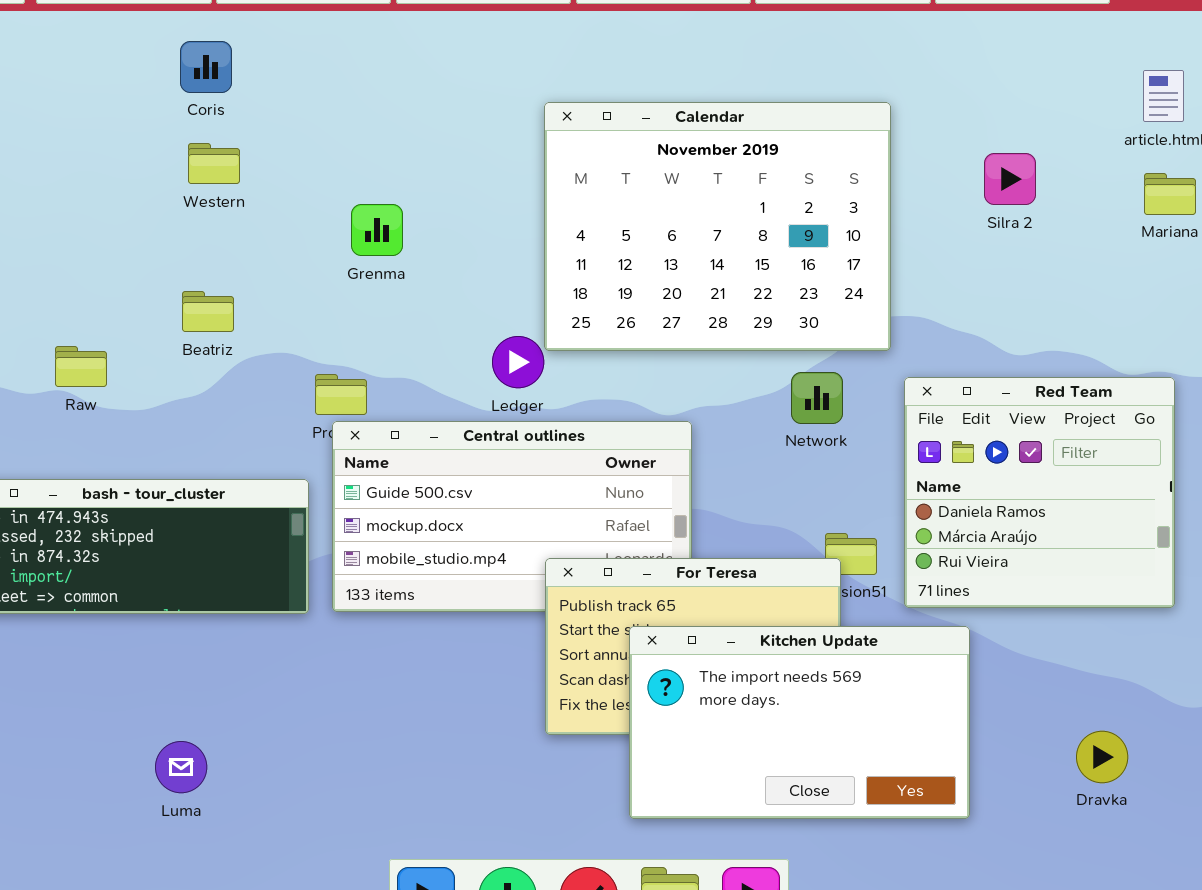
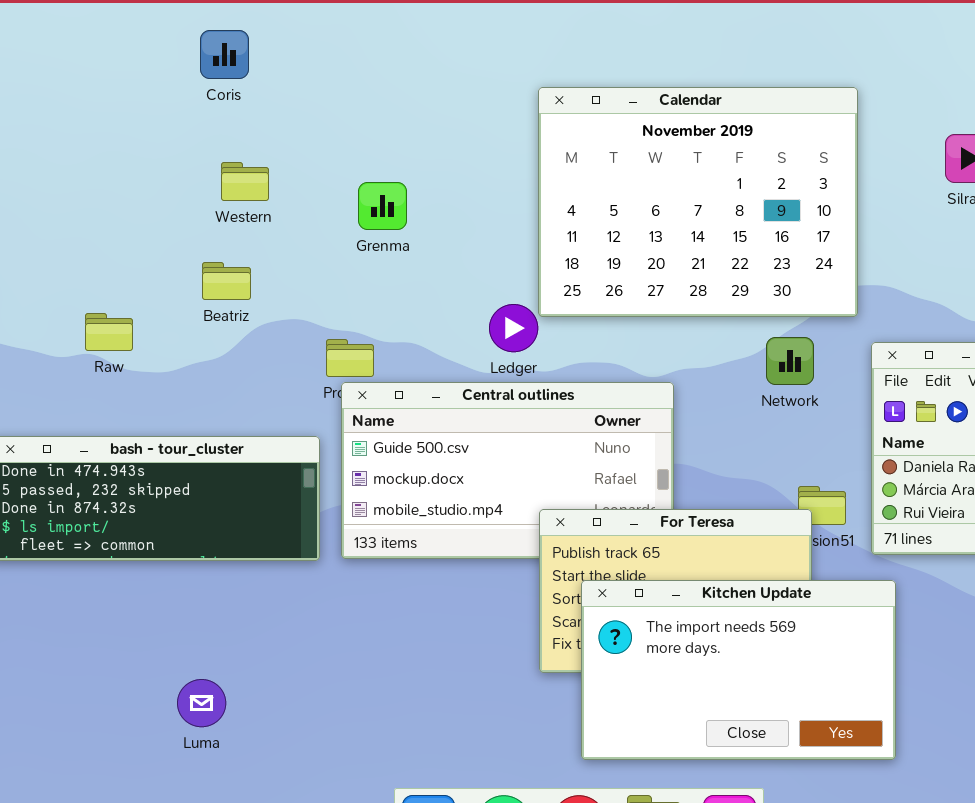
Western: [188,143,240,184] -> [221,162,269,201], moved
Kitchen Update: [629,626,970,819] -> [581,580,896,760], moved

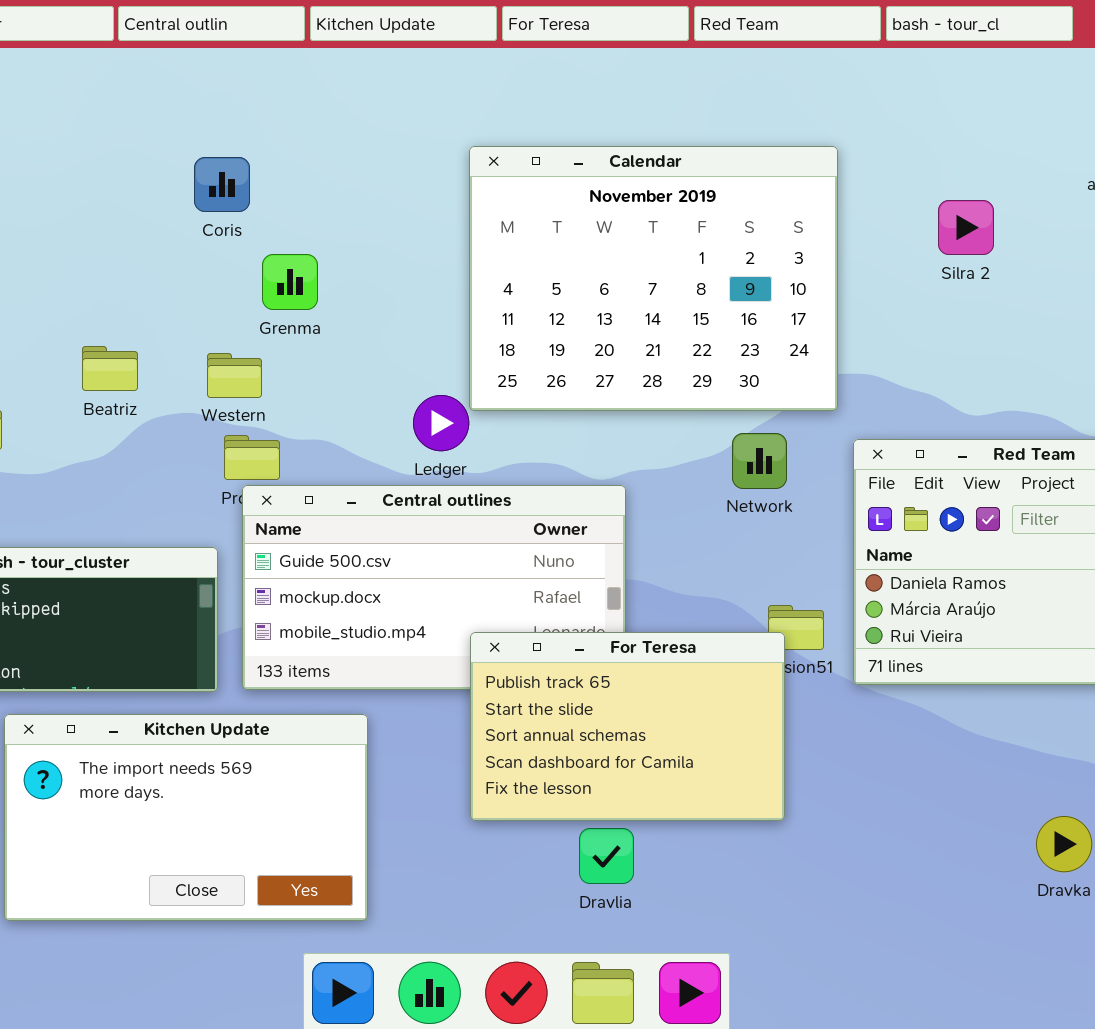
Coris: [200,30,249,79] -> [194,157,250,212], moved
Western: [221,162,269,201] -> [207,353,262,398], moved
Kitchen Update: [581,580,896,760] -> [4,714,368,921], moved

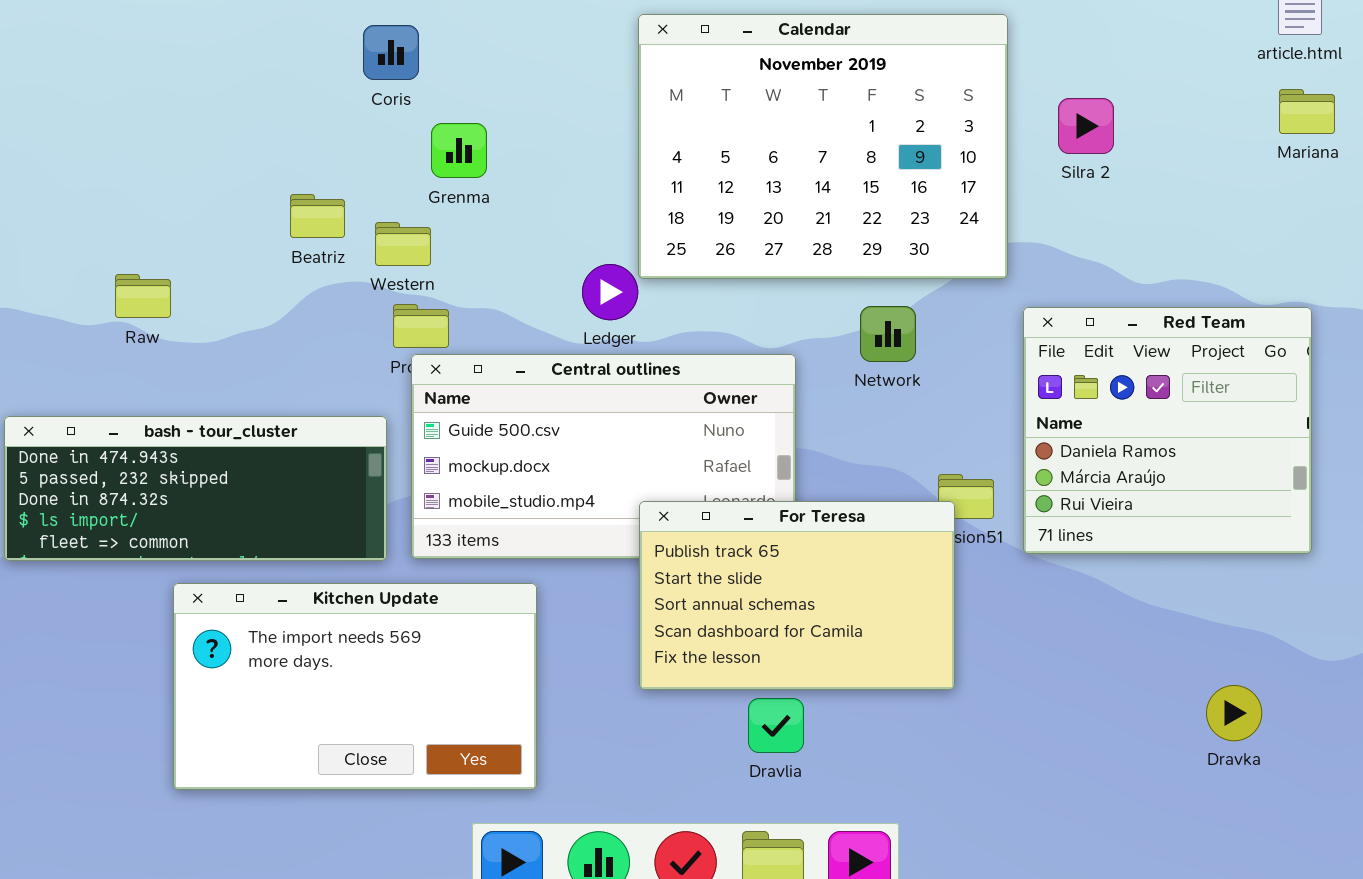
Silra 2: [938,200,994,255] -> [1058,98,1114,154], moved
Beatriz: [82,346,138,391] -> [290,194,345,238], moved
Network: [732,433,787,489] -> [860,306,916,362], moved

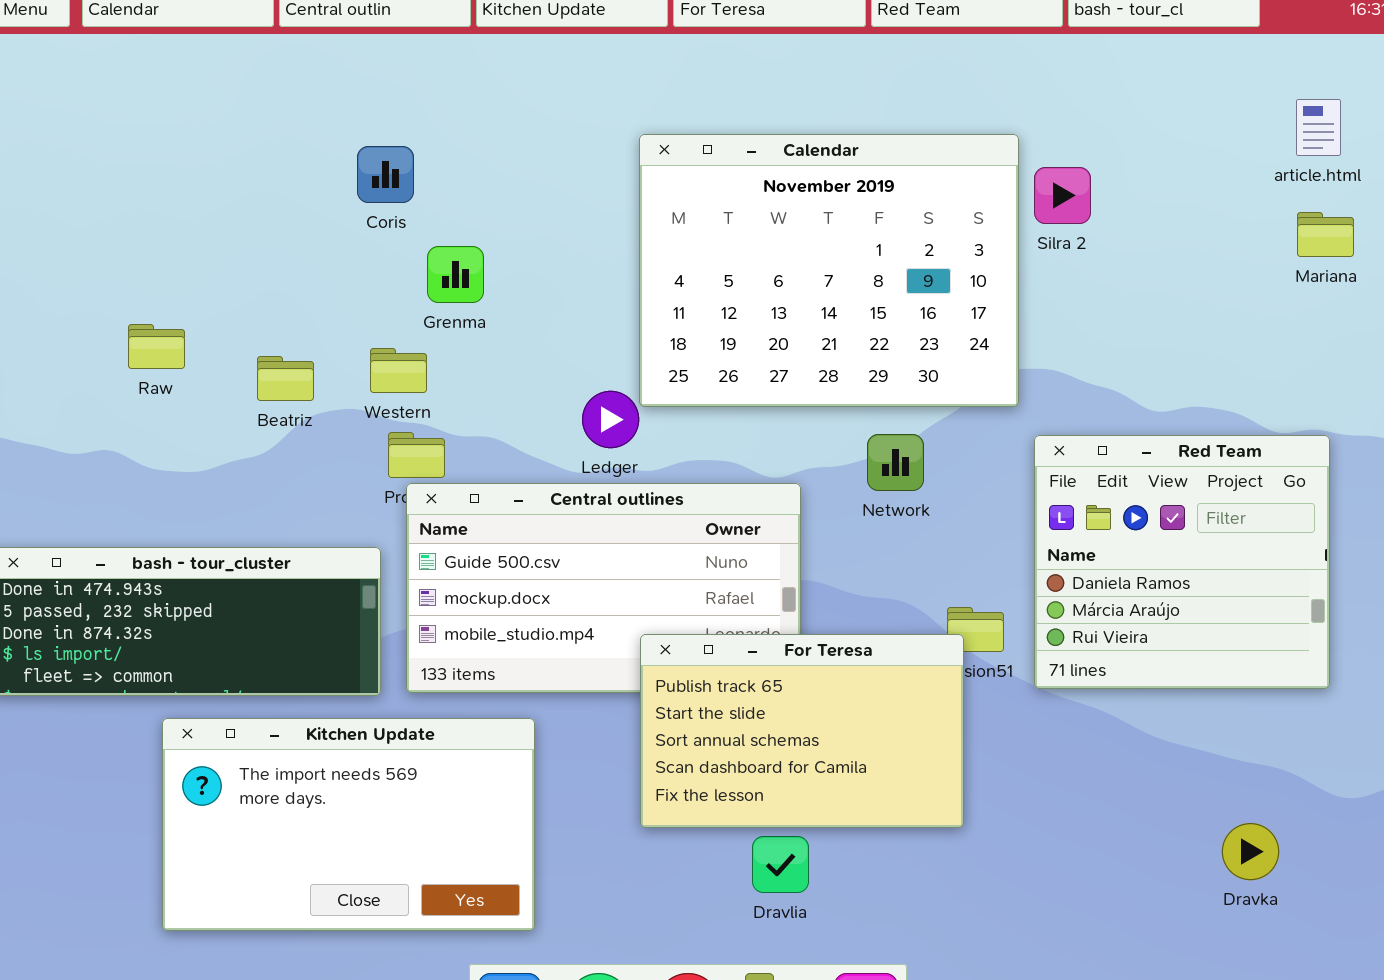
Silra 2: [1058,98,1114,154] -> [1034,167,1091,224], moved
Beatriz: [290,194,345,238] -> [257,356,314,401], moved
Raw: [115,274,171,318] -> [128,324,185,369], moved

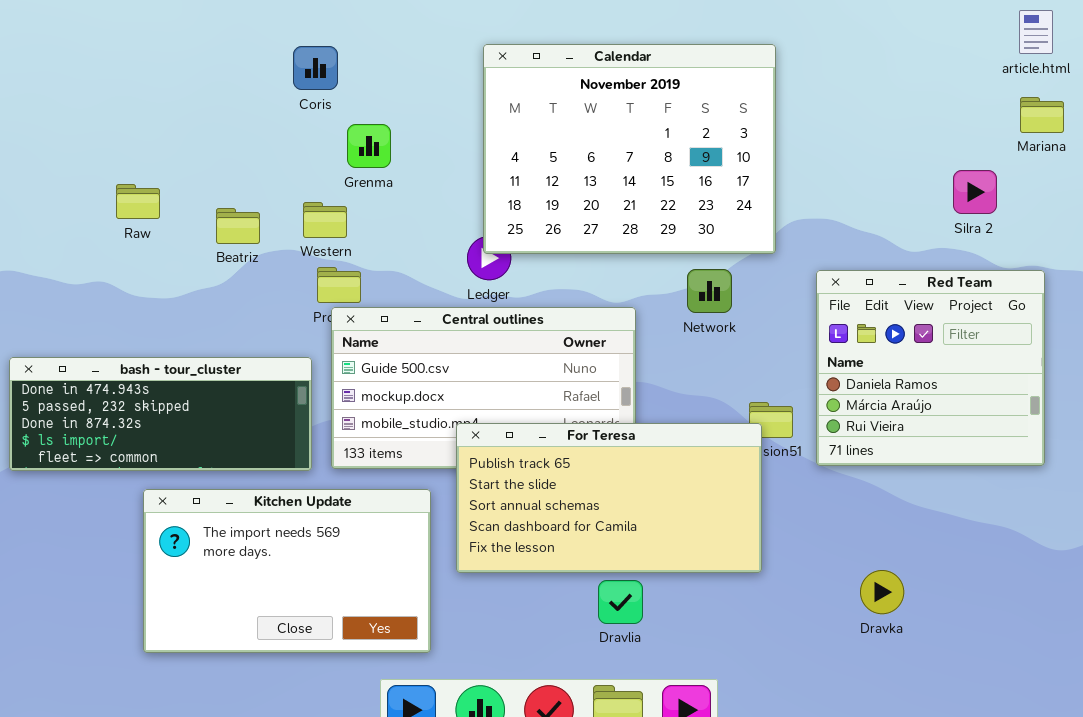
Calendar: [639,134,1019,407] -> [483,44,776,254], moved
Silra 2: [1034,167,1091,224] -> [953,170,997,214], moved
For Teresa: [640,634,964,828] -> [456,423,762,573], resized
Dravka: [1222,823,1279,880] -> [860,570,904,614], moved

